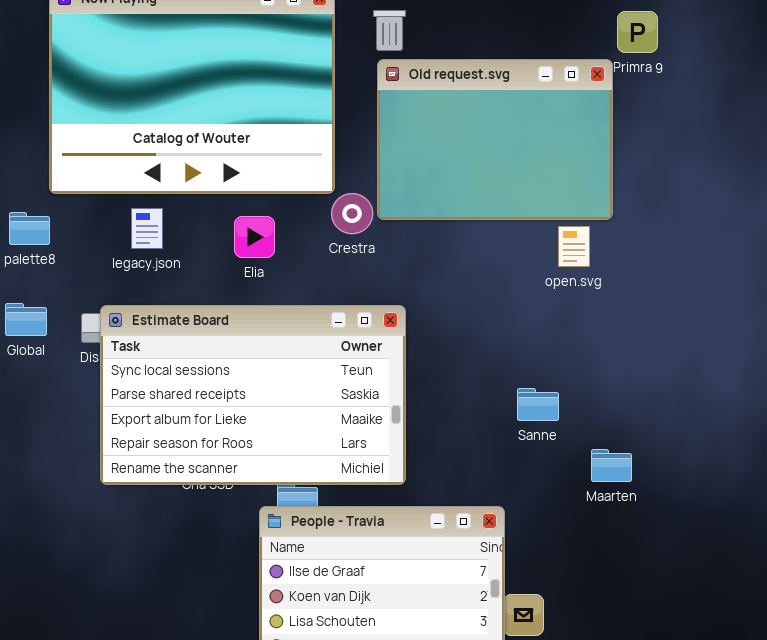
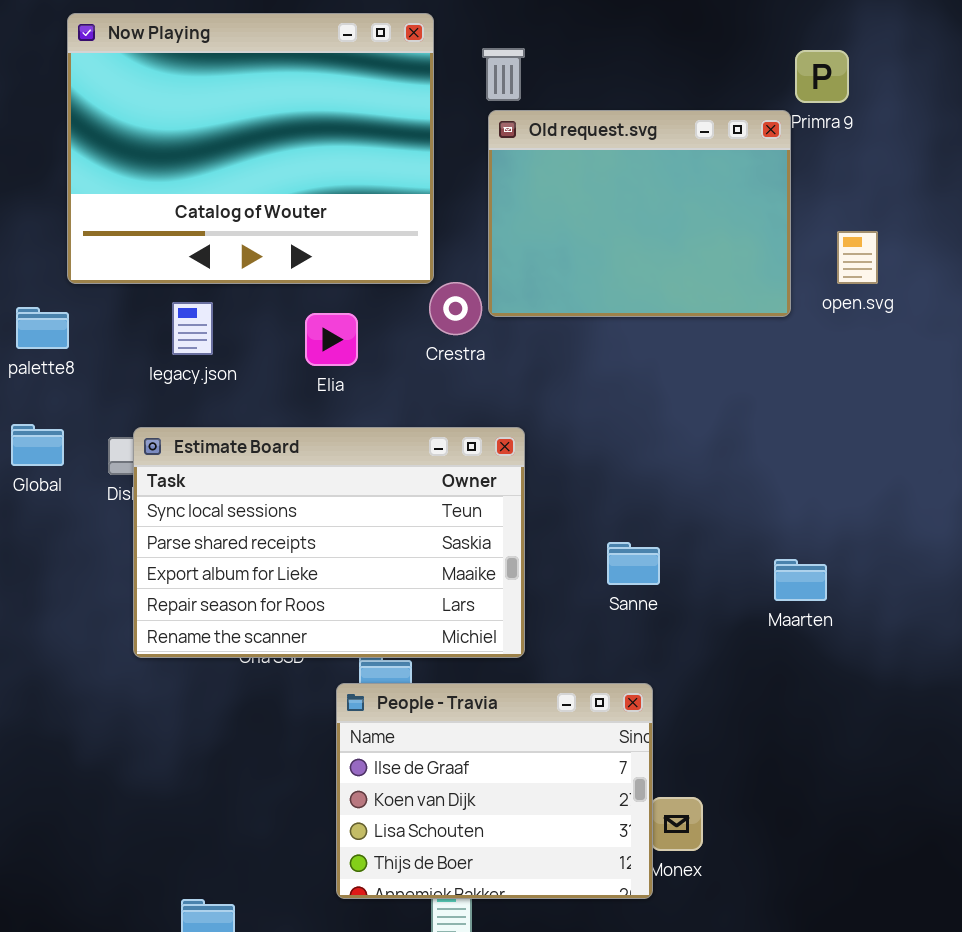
open.svg: [558,226,590,267] -> [837,231,878,284], moved
Sanne: [517,388,559,421] -> [607,542,660,585], moved
Maarten: [591,449,632,482] -> [774,559,827,601], moved

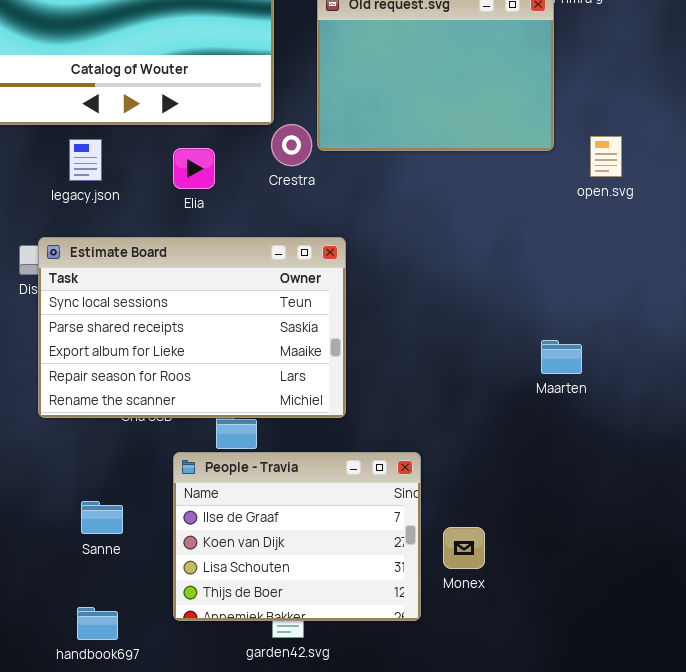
open.svg: [837,231,878,284] -> [590,136,622,177], moved
Sanne: [607,542,660,585] -> [81,501,123,534], moved
People - Travia: [336,683,653,899] -> [173,452,421,621], moved

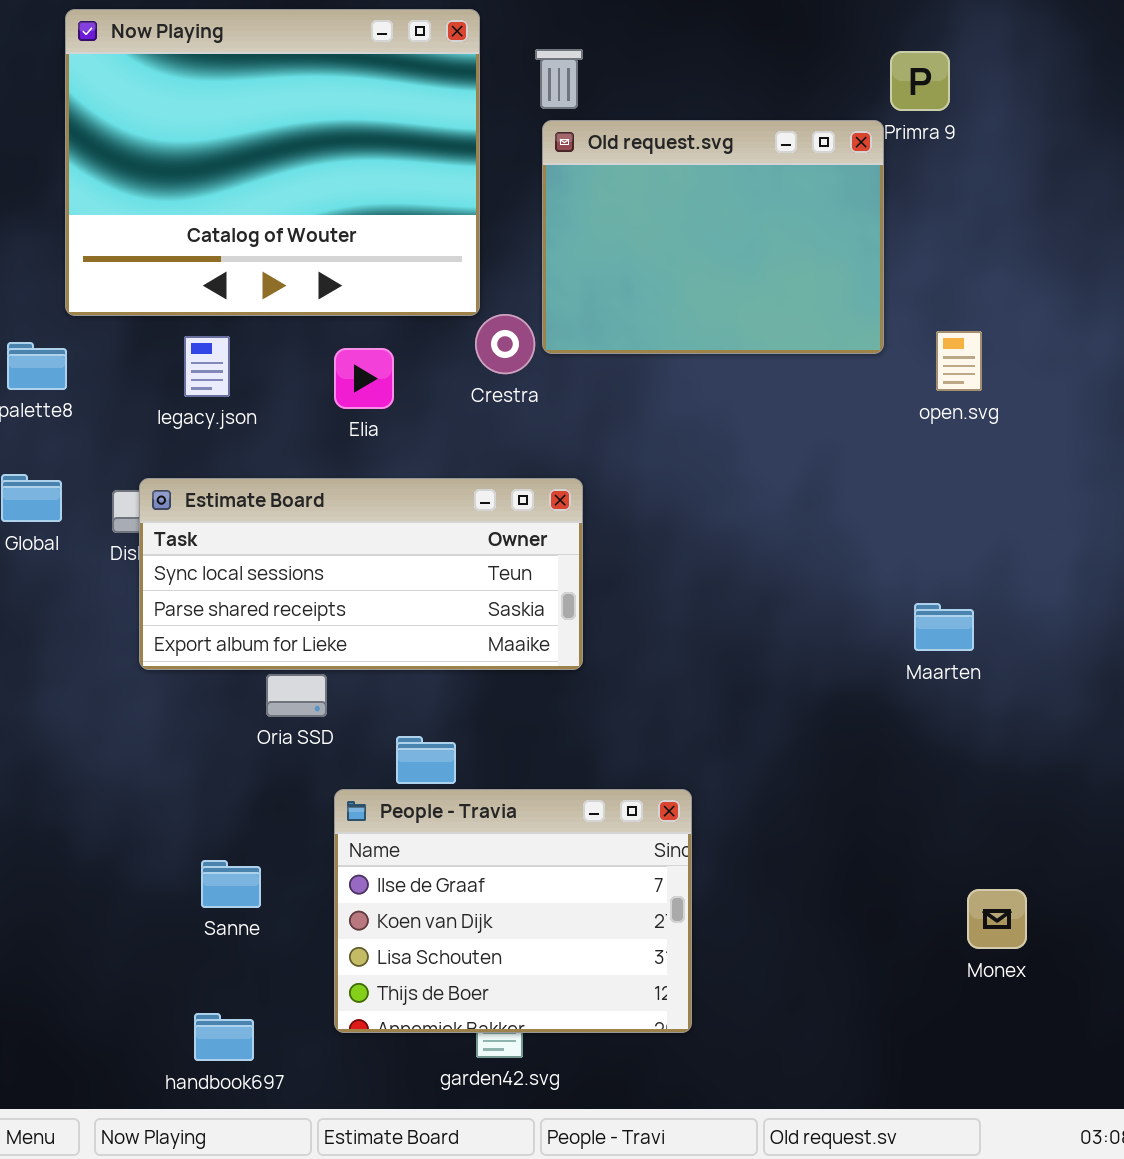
Estimate Board: [38,237,346,418] -> [139,478,583,670], resized
Maarten: [541,340,582,374] -> [914,603,974,651], moved
Monex: [443,527,485,569] -> [967,889,1027,949], moved

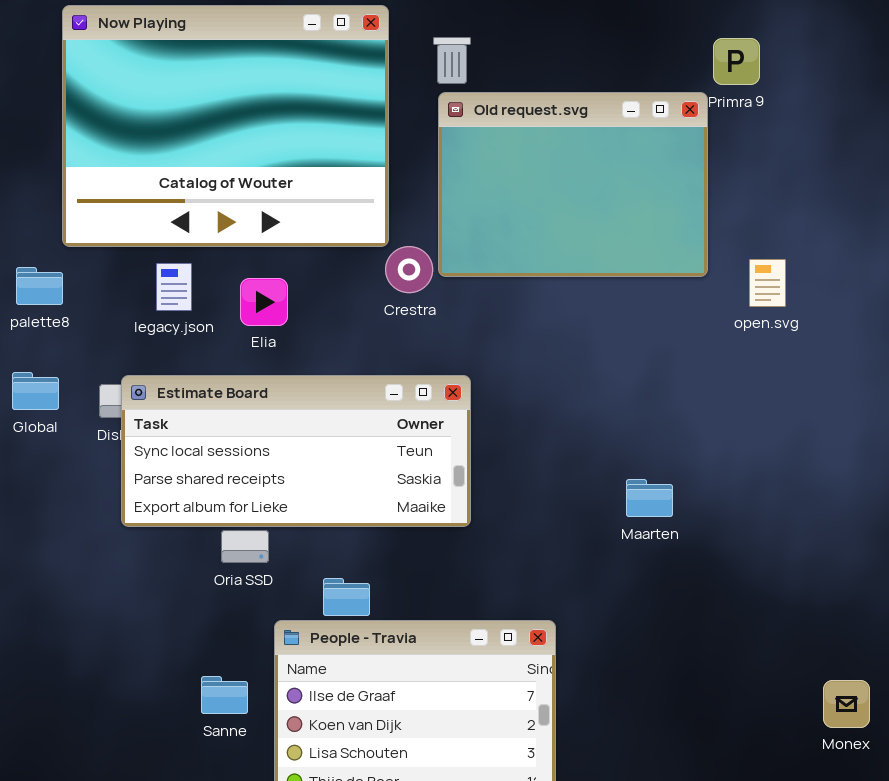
Elia: [334,348,394,409] -> [240,278,288,326], moved
Maarten: [914,603,974,651] -> [626,479,673,517], moved
Sanne: [201,860,261,908] -> [201,676,248,714], moved
Monex: [967,889,1027,949] -> [823,680,870,728], moved

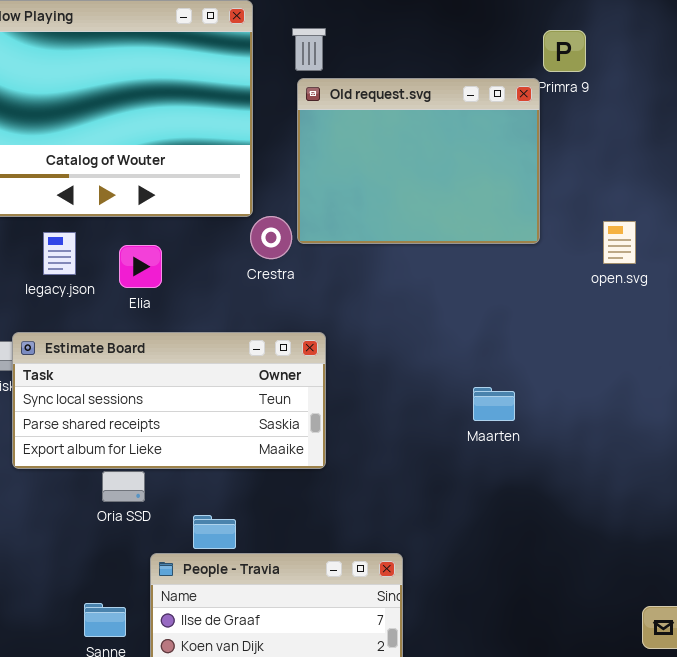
open.svg: [749,259,786,307] -> [603,221,636,264], moved
Maarten: [626,479,673,517] -> [473,387,515,421], moved

